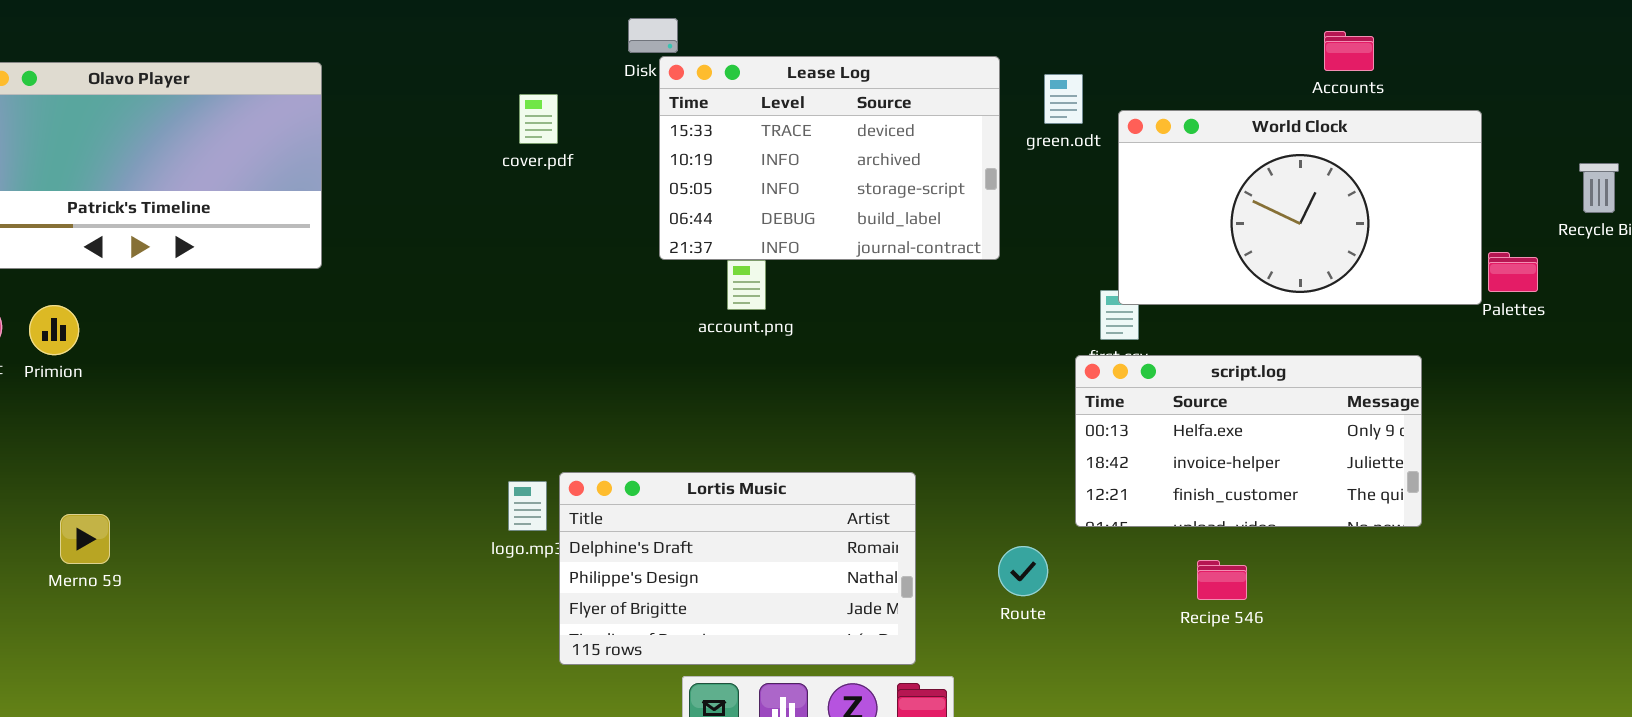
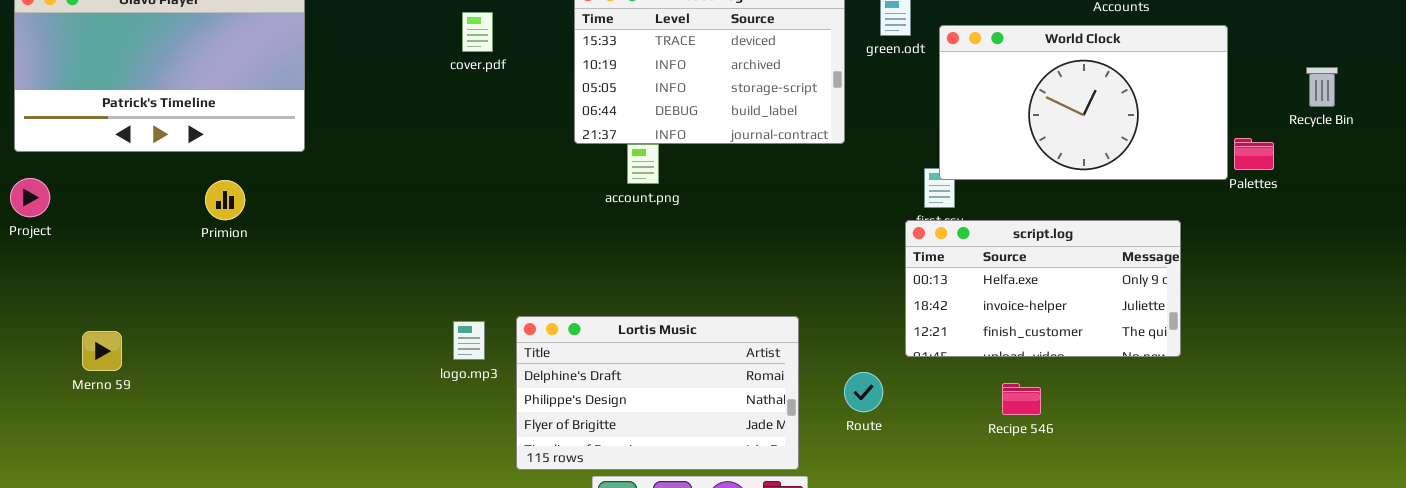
Primion: [29,305,79,355] -> [205,180,245,220], moved
Lortis Music: [559,472,916,665] -> [516,316,799,470], moved
Merno 59: [60,514,110,564] -> [82,331,122,371], moved

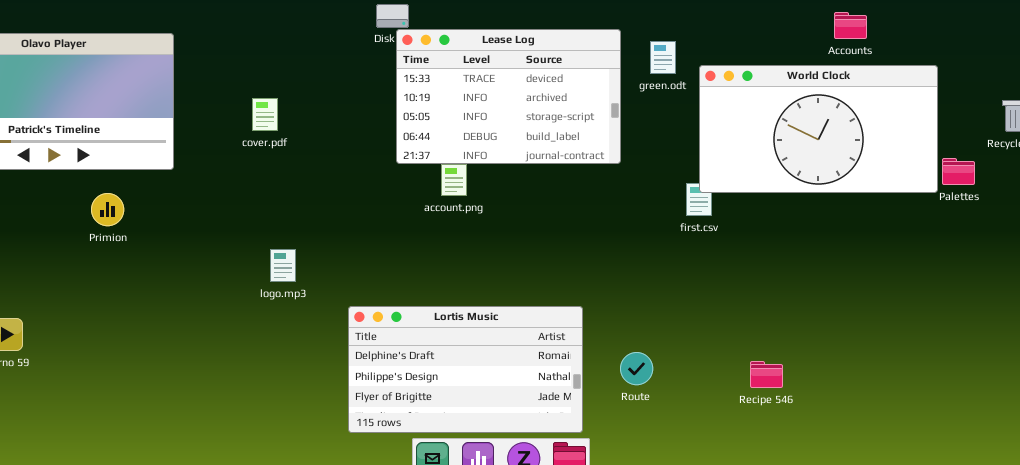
cover.pdf: [462,12,493,52] -> [252,98,278,131], moved
script.log: [905,220,1181,357] -> none, closed
logo.mp3: [453,321,485,360] -> [270,249,296,282], moved

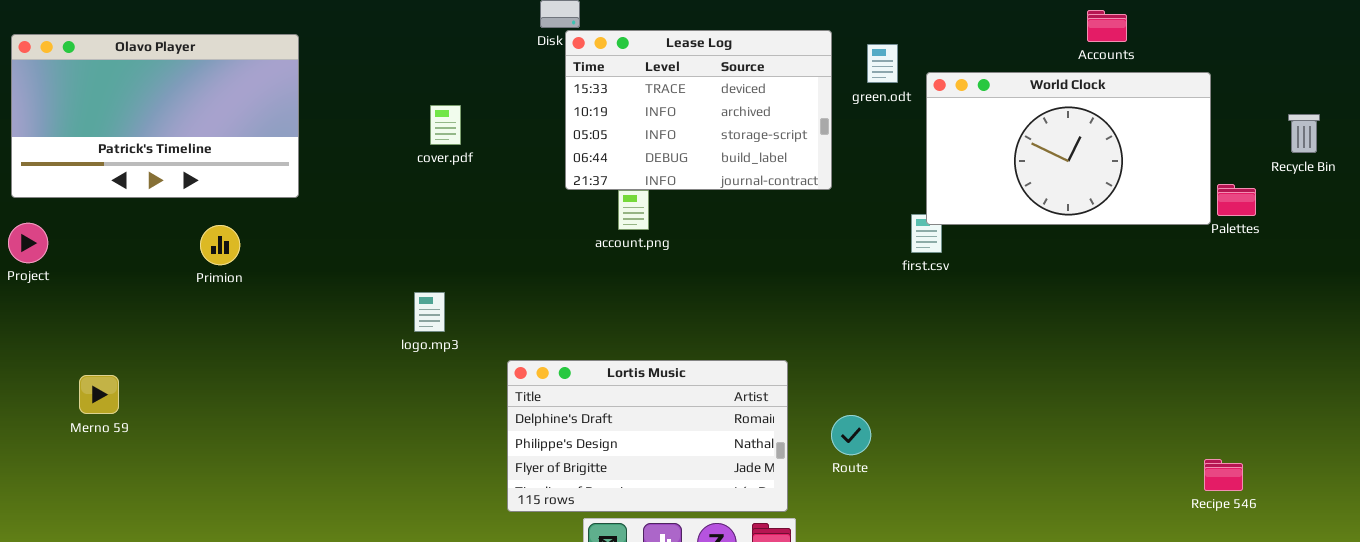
cover.pdf: [252,98,278,131] -> [430,105,461,145], moved
Recipe 546: [750,361,783,388] -> [1204,459,1243,491], moved

